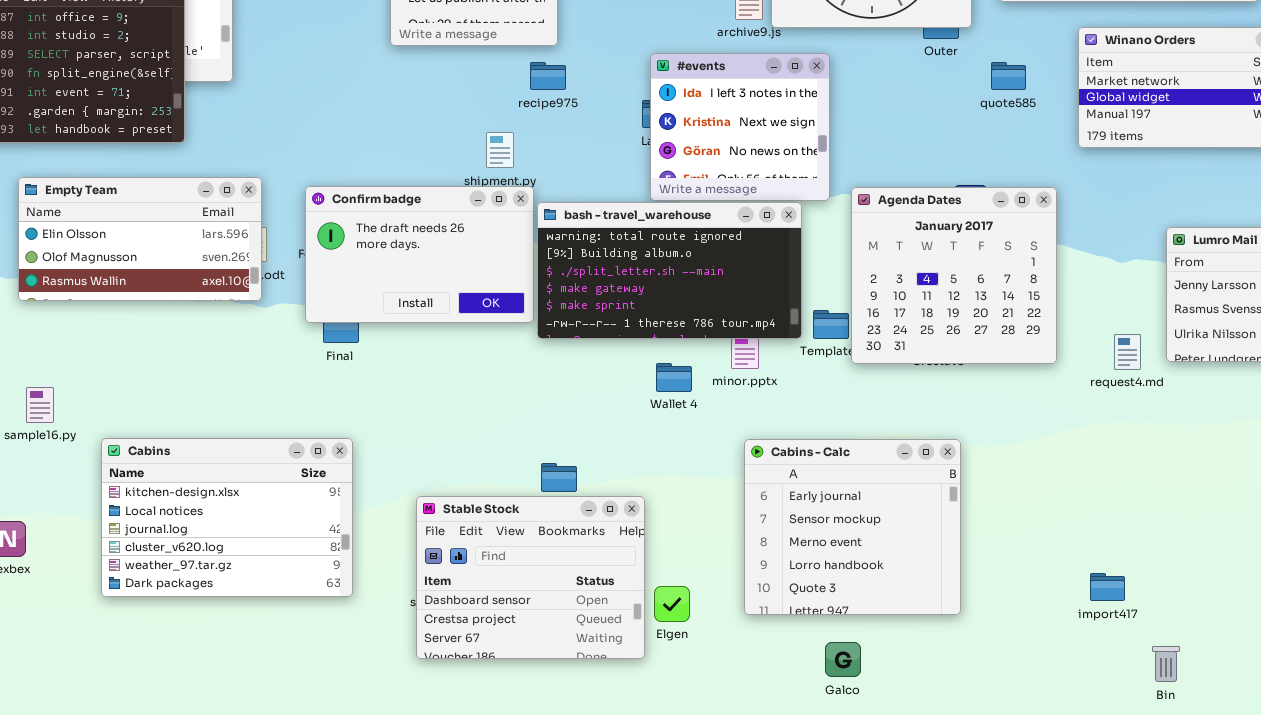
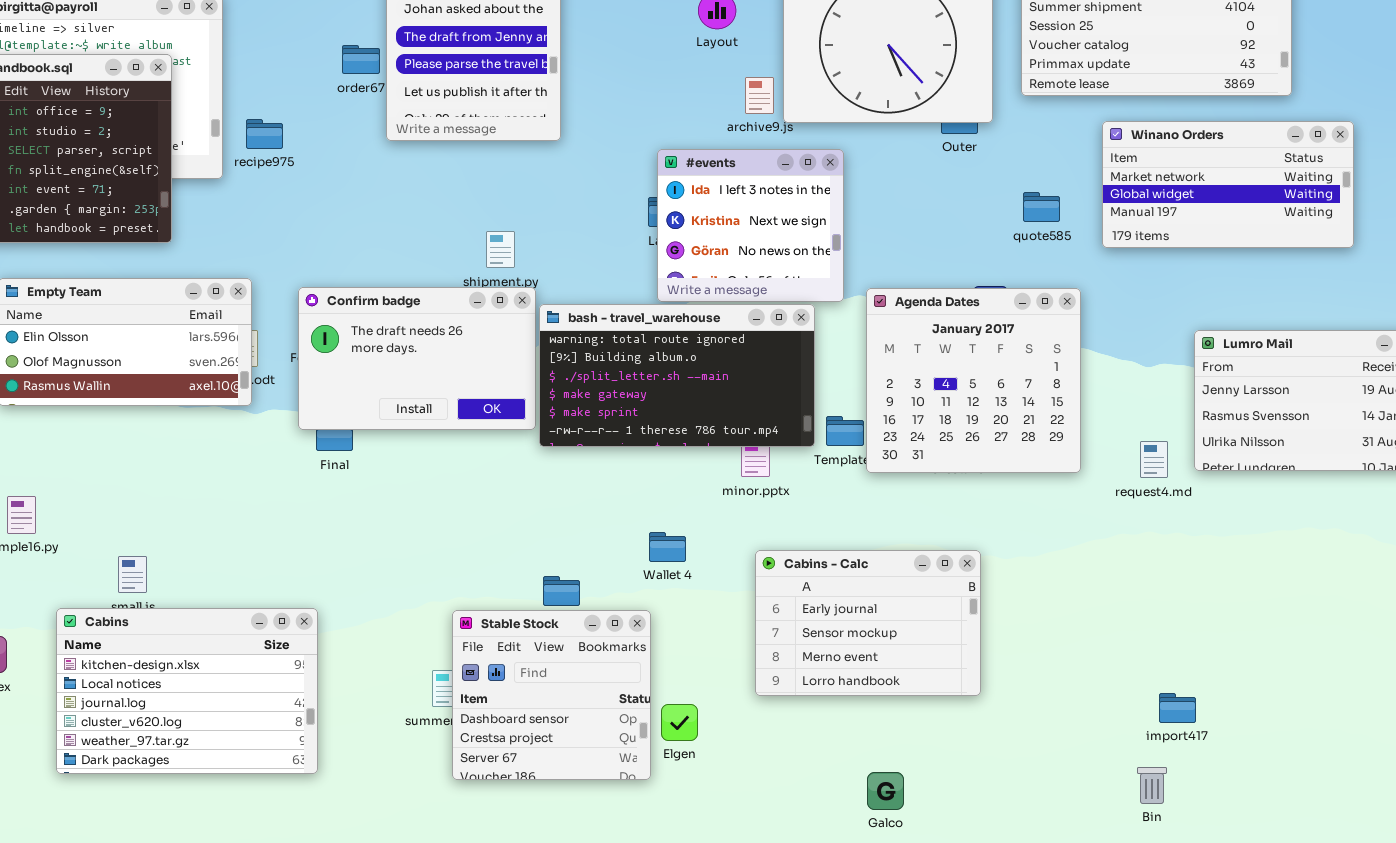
recipe975: [530,62,566,90] -> [246,119,283,149], moved
quote585: [991,62,1026,90] -> [1023,192,1060,222], moved
Wallet 4: [656,363,692,392] -> [649,532,686,562], moved
Cabins: [101,438,353,597] -> [56,608,318,774], moved
Cabins - Calc: [744,439,961,615] -> [755,550,981,696], resized
Stable Stock: [416,496,645,659] -> [452,610,651,780], resized
import417: [1090,573,1125,601] -> [1159,693,1196,723], moved
Galco: [825,642,861,677] -> [867,772,904,810], moved
Bin: [1152,646,1180,682] -> [1137,767,1167,804], moved

